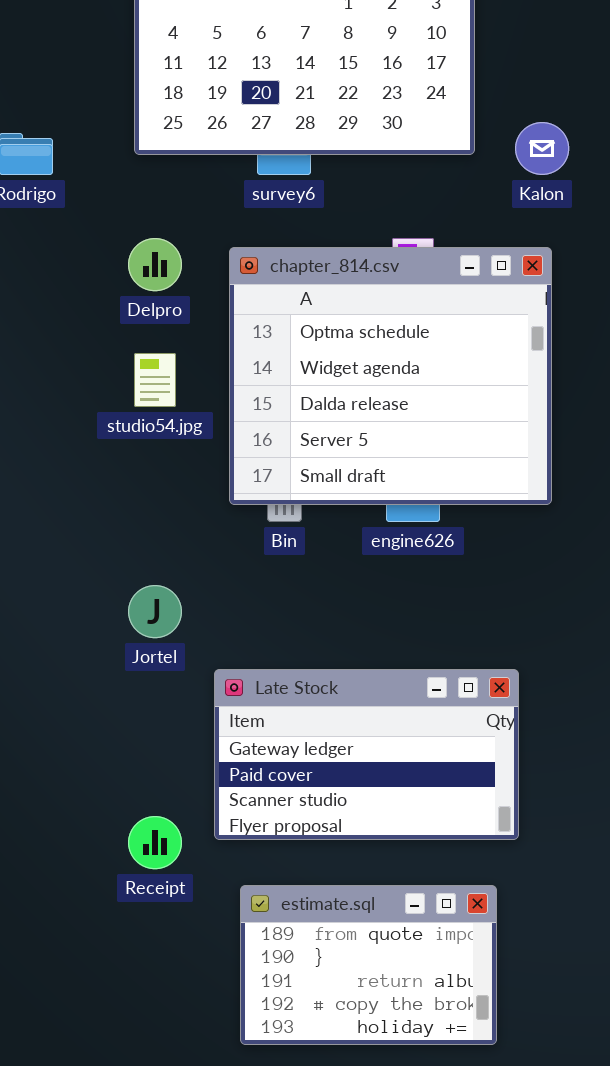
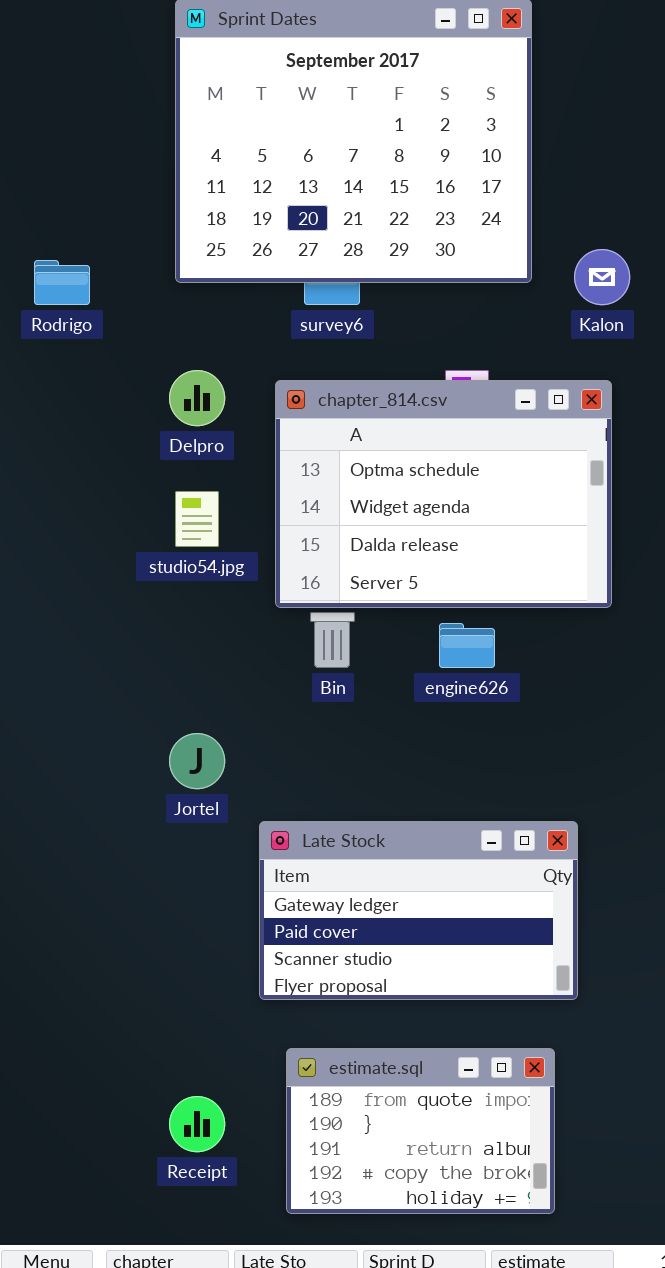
chapter_814.csv: [229,247,552,505] -> [275,380,612,608], resized
Receipt: [128,816,182,869] -> [169,1096,225,1152], moved

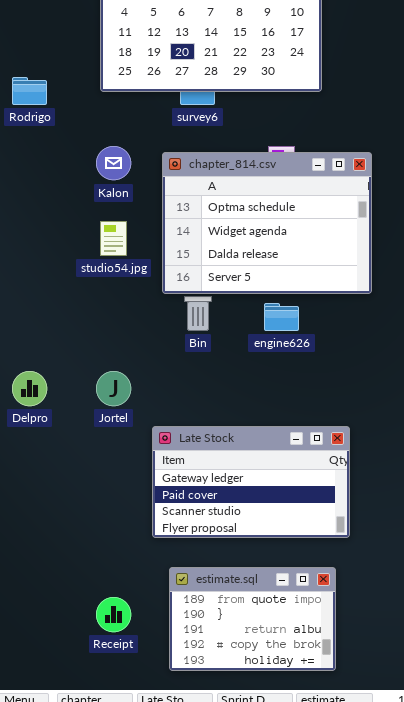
Kalon: [574,249,630,305] -> [96,146,131,180], moved
Delpro: [169,370,225,426] -> [12,371,47,406], moved

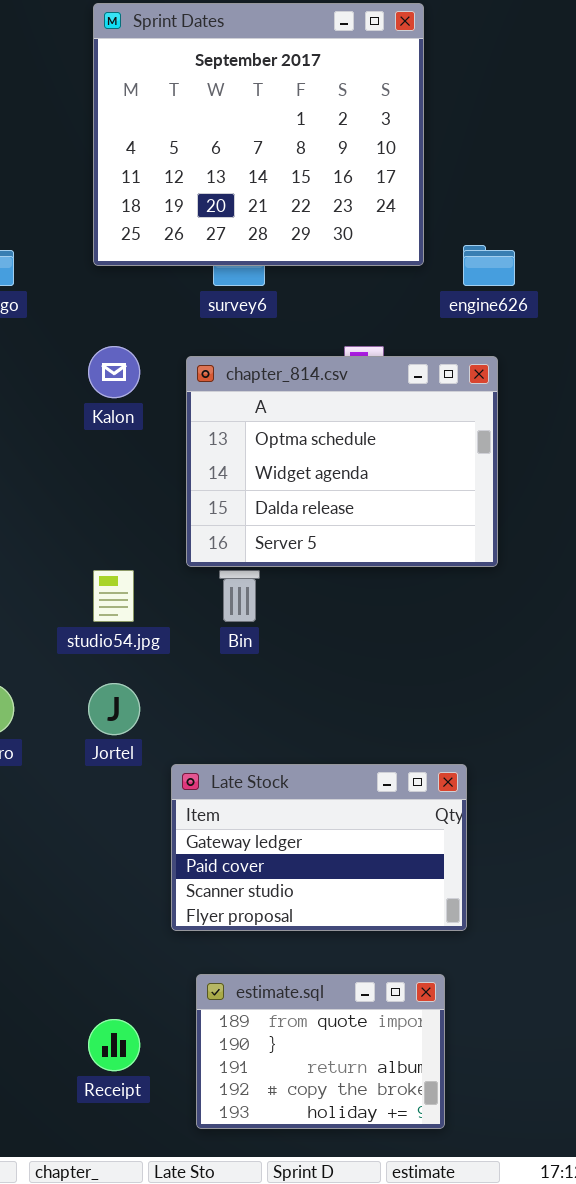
studio54.jpg: [100,221,127,256] -> [93,570,134,622], moved
engine626: [264,303,299,331] -> [463,245,515,286], moved

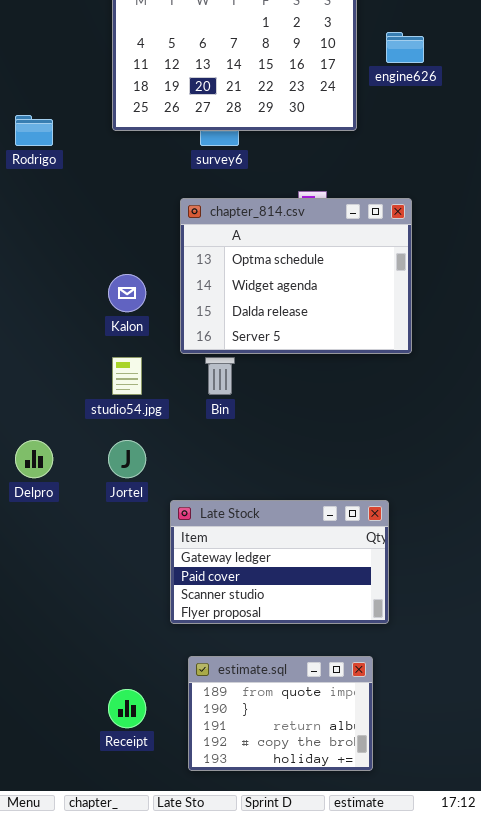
engine626: [463,245,515,286] -> [386,32,424,63], moved
Kalon: [88,346,140,398] -> [108,274,146,312], moved

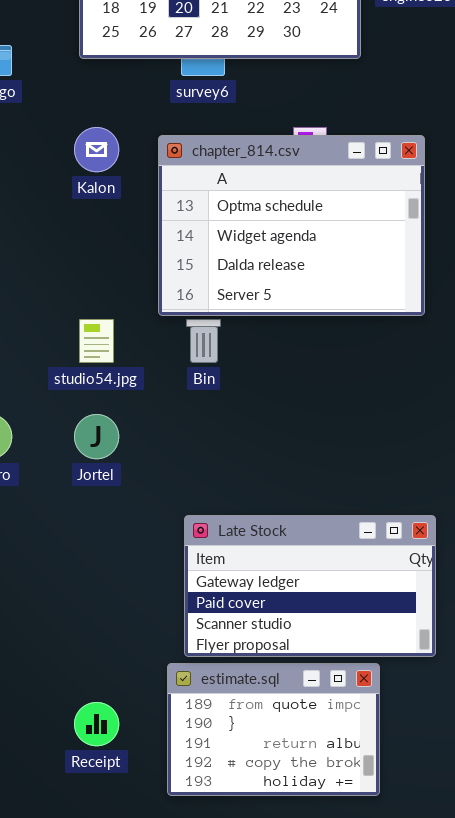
Kalon: [108,274,146,312] -> [74,127,119,172], moved
Late Stock: [170,500,389,624] -> [184,515,436,657], moved

